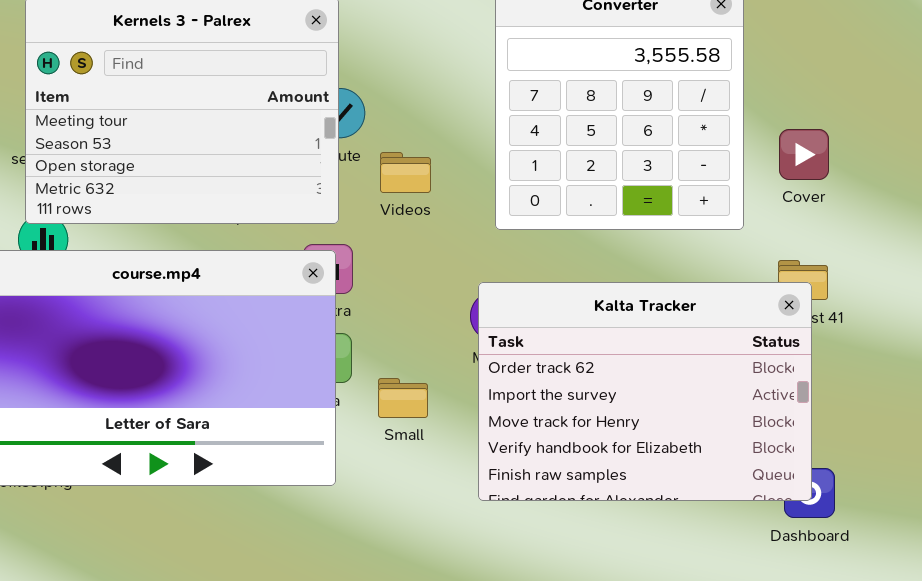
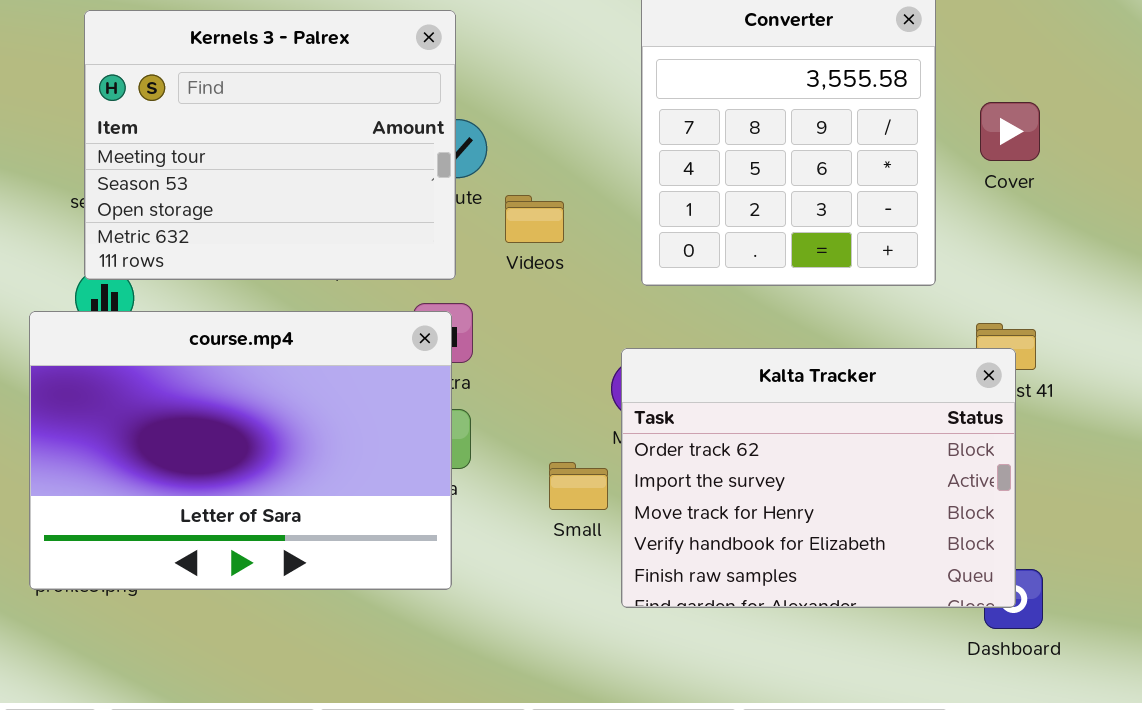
Cover: [779,129,829,180] -> [980,102,1040,161], moved
Small: [378,378,428,418] -> [549,462,608,510], moved

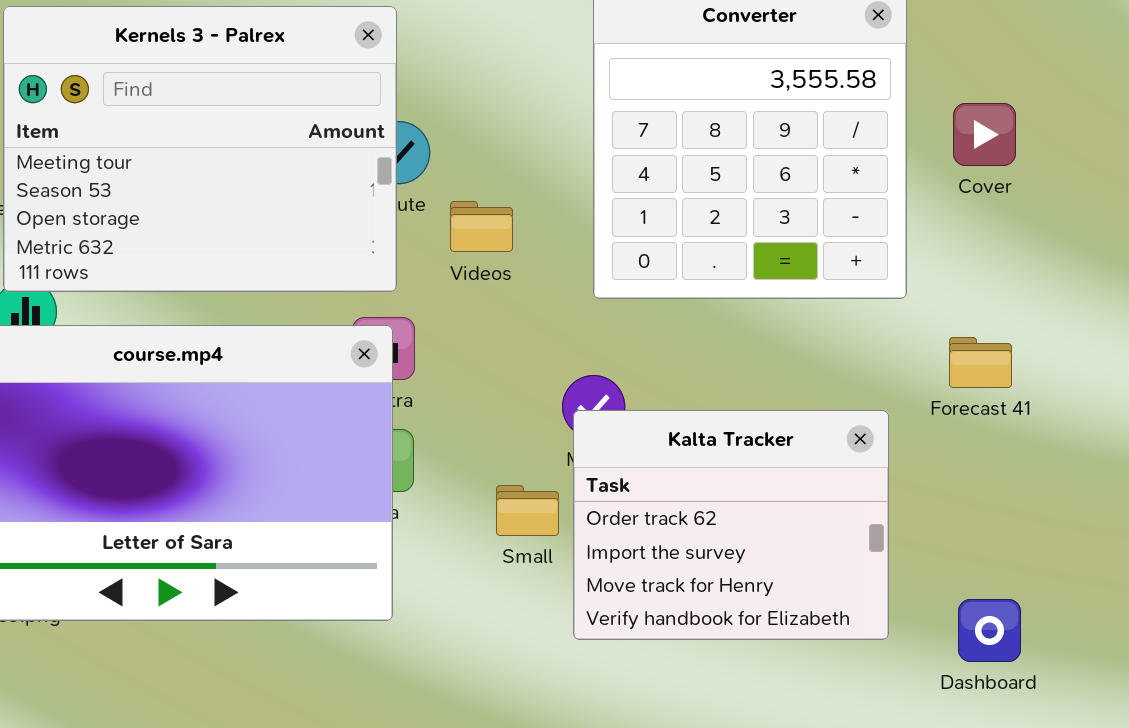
Kalta Tracker: [621,348,1016,608] -> [573,410,889,640], resized

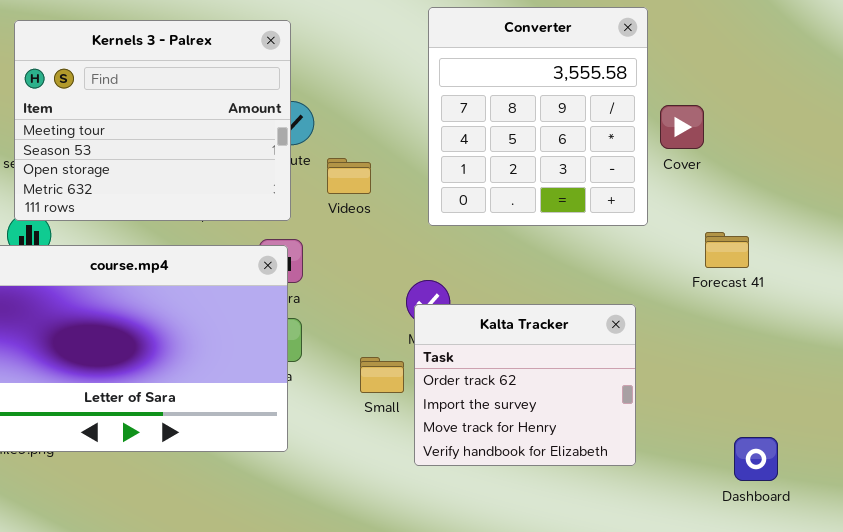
Cover: [953,103,1016,166] -> [660,105,704,149], moved
Forecast 41: [949,337,1012,388] -> [705,232,749,268], moved
Dashboard: [958,599,1021,662] -> [734,437,778,481], moved

